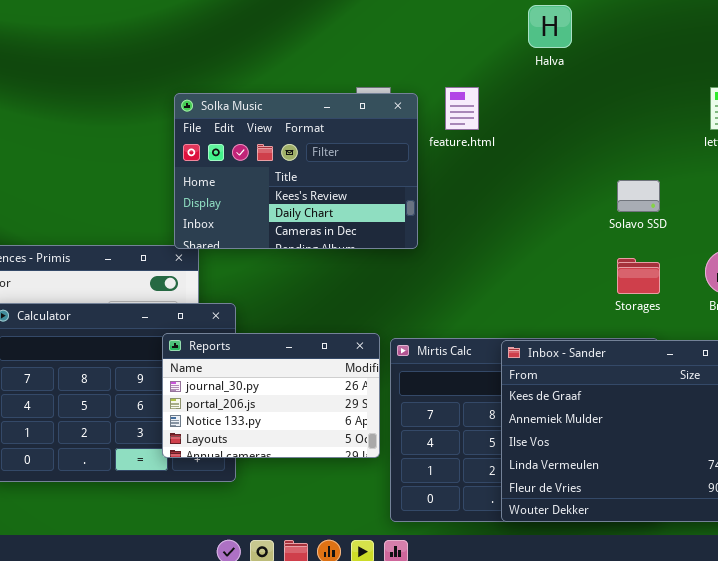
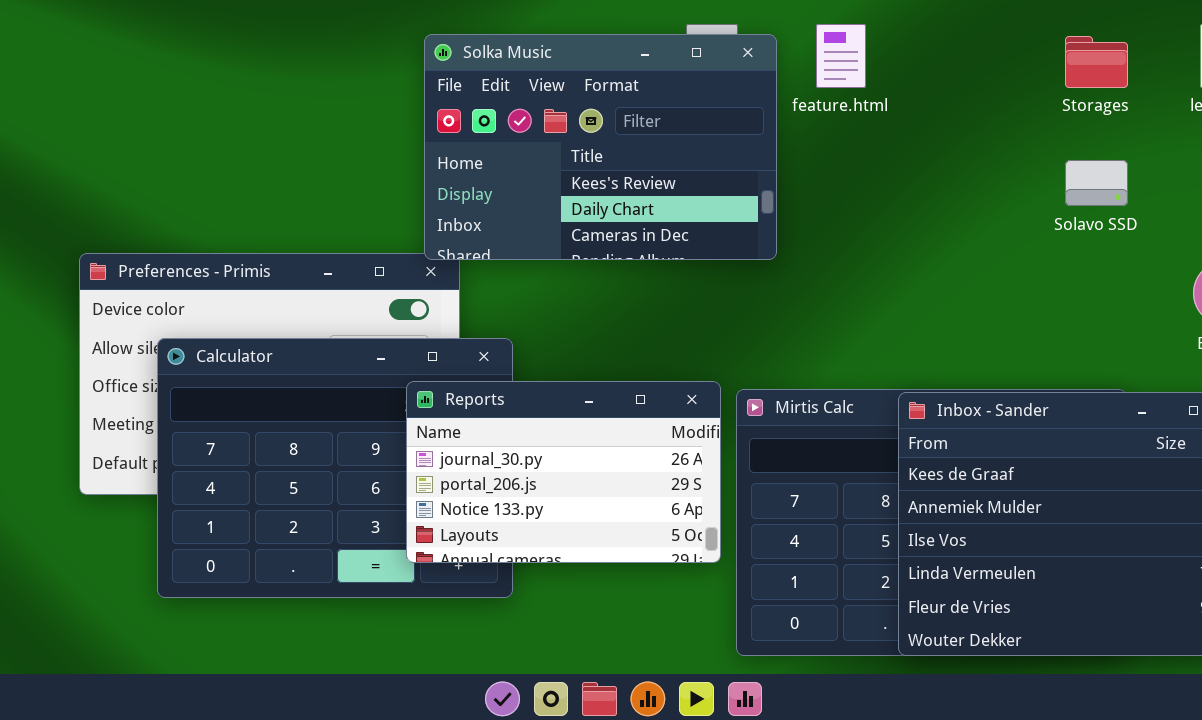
Storages: [617,258,660,294] -> [1065,36,1128,88], moved

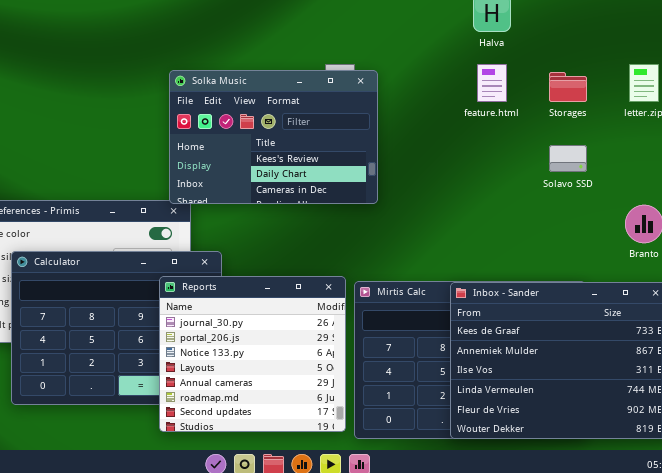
feature.html: [816,24,866,88] -> [477,64,507,102], moved
Reports: [406,381,721,563] -> [159,276,346,432], resized

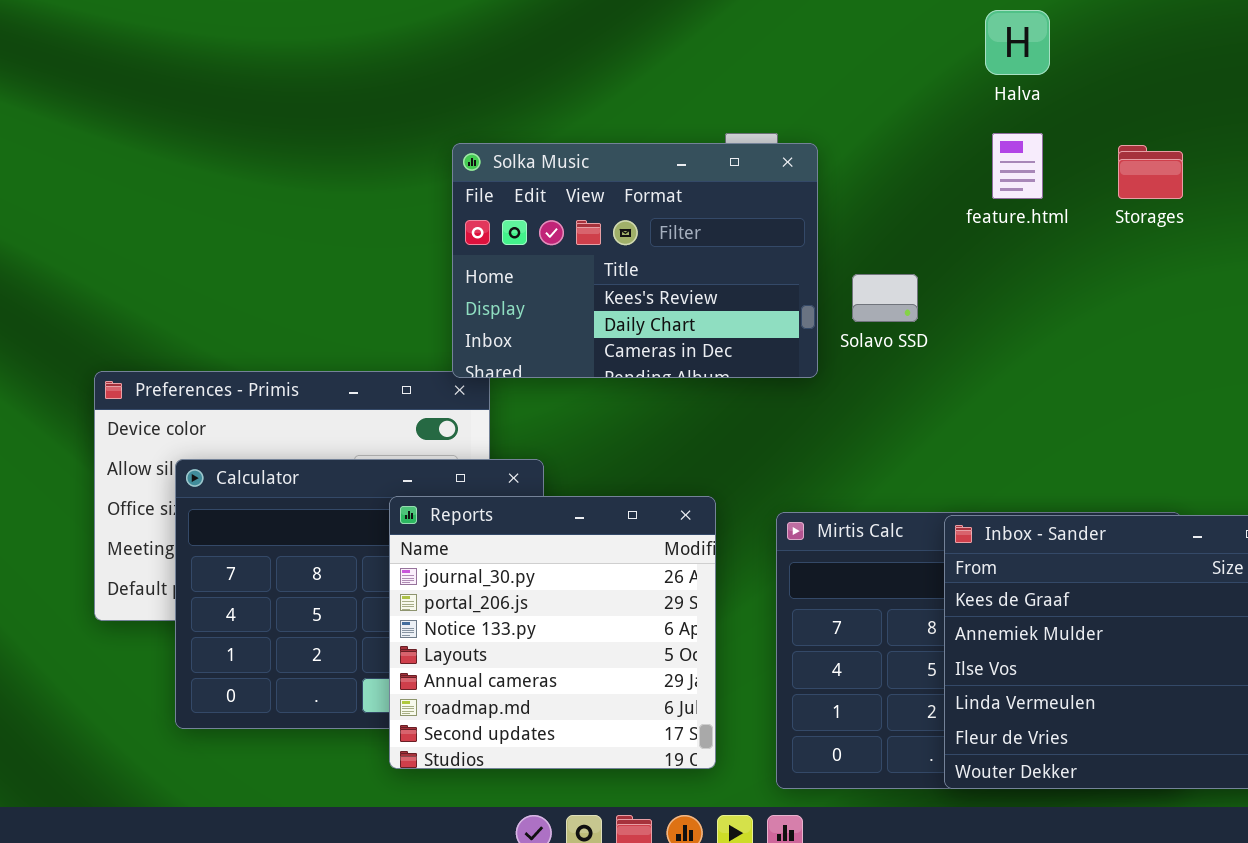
Solavo SSD: [549,145,587,172] -> [852,274,918,322], moved
Reports: [159,276,346,432] -> [389,496,716,769], moved

